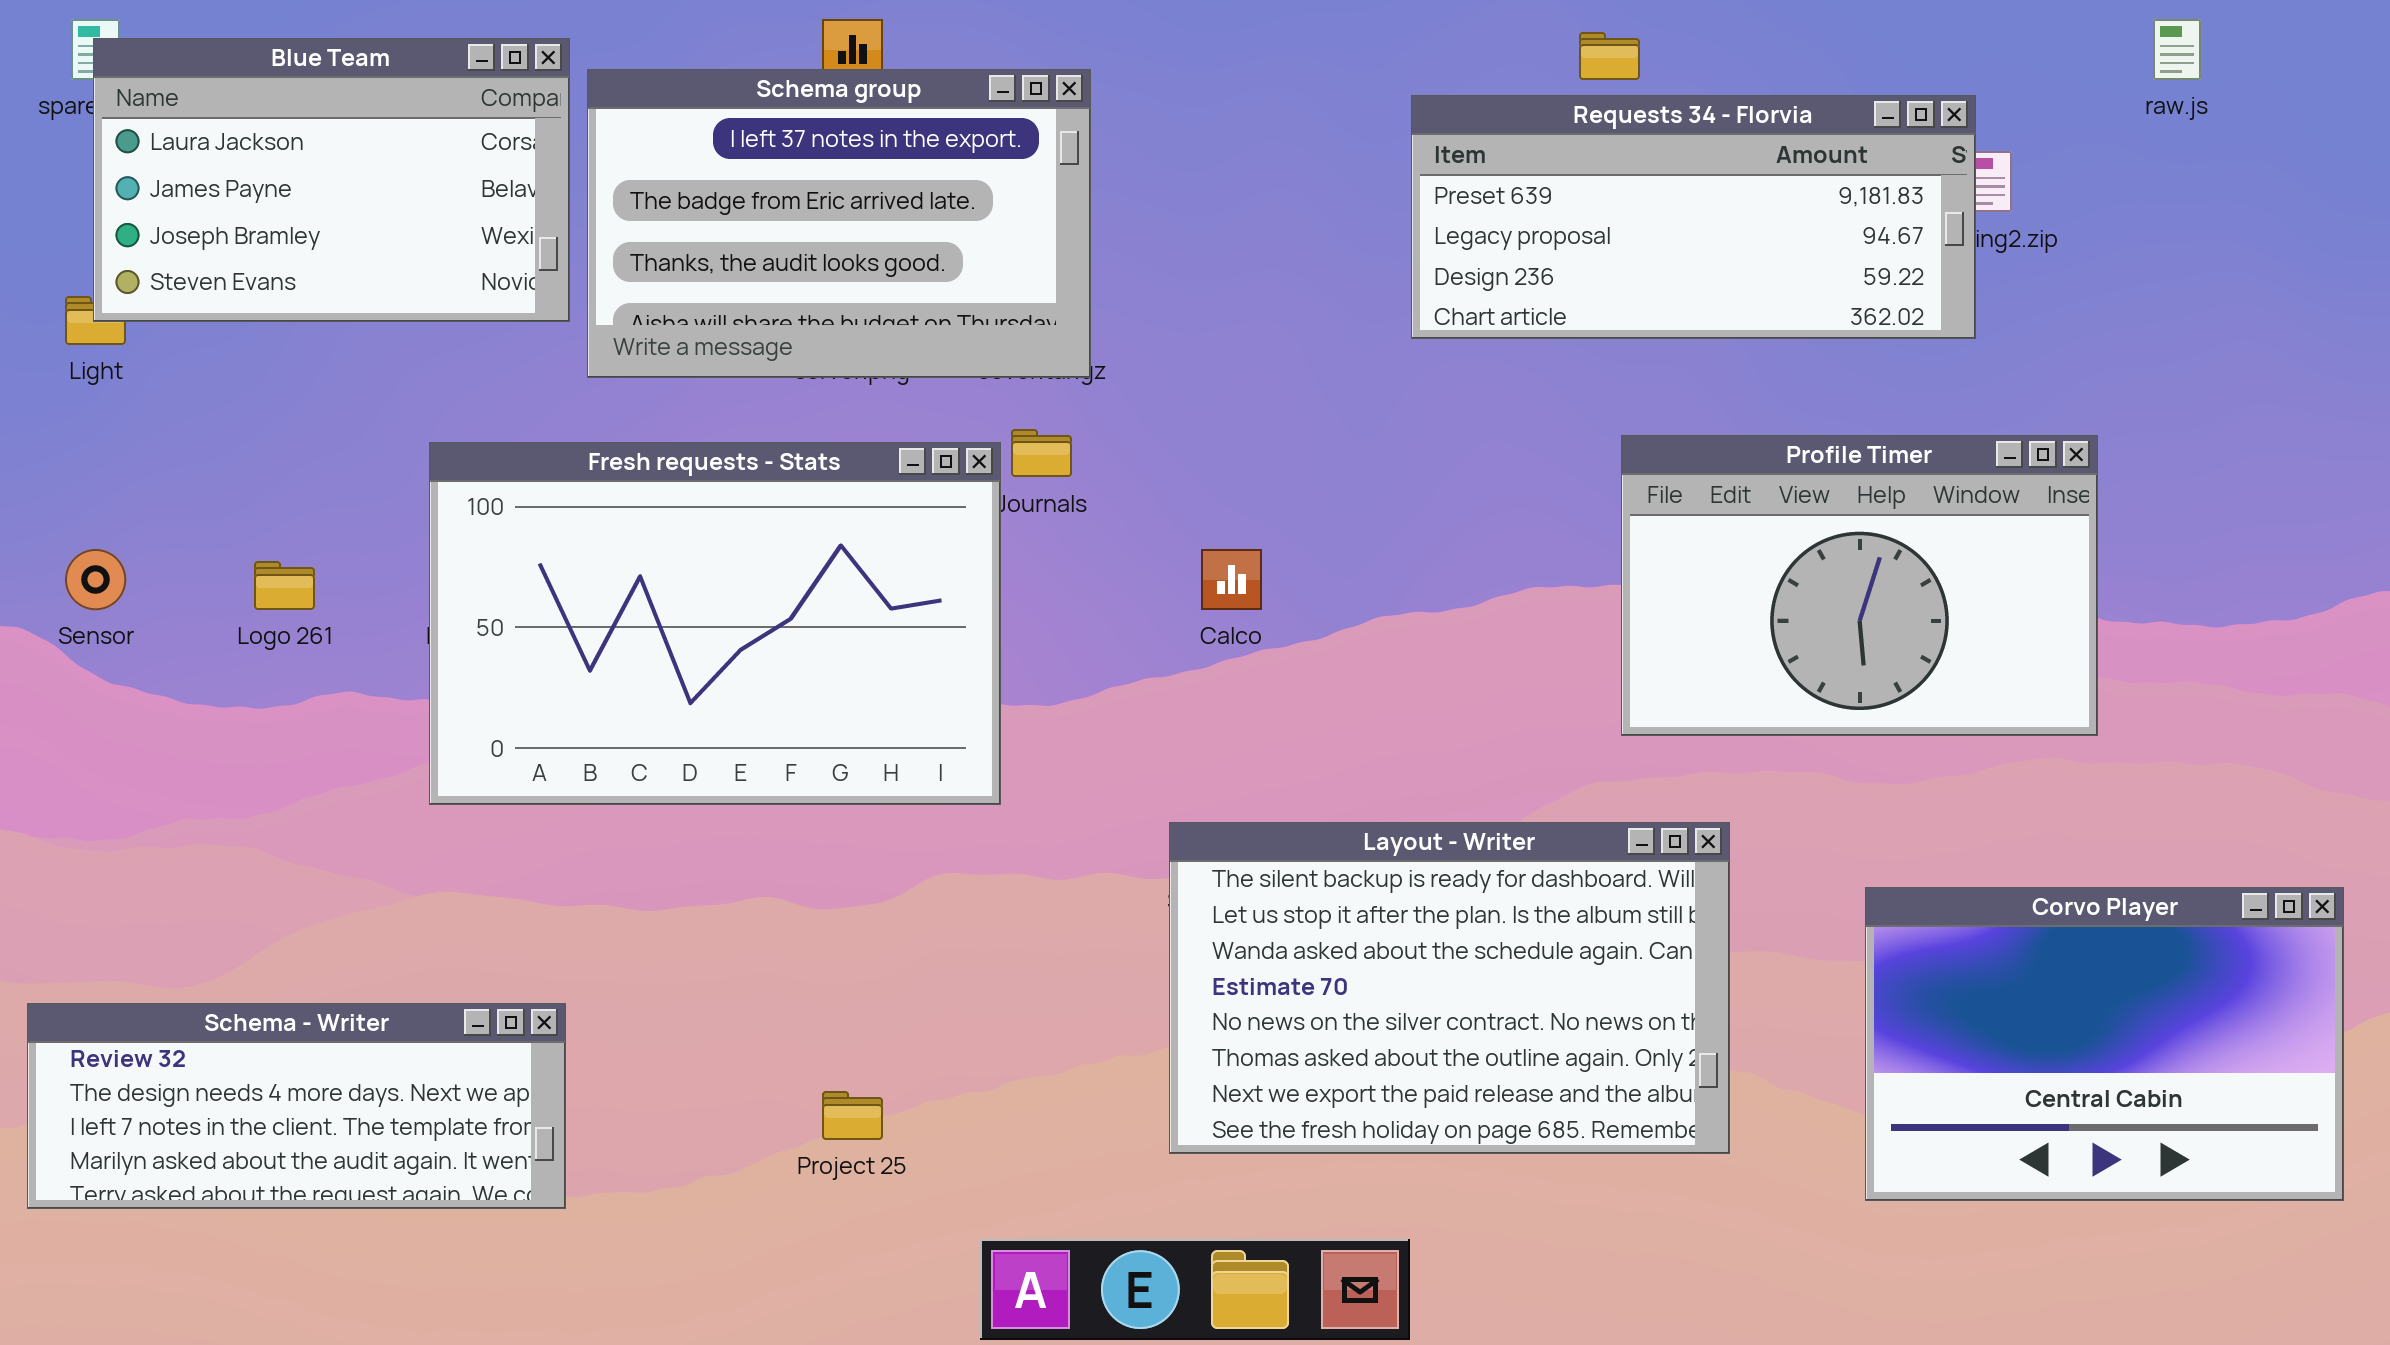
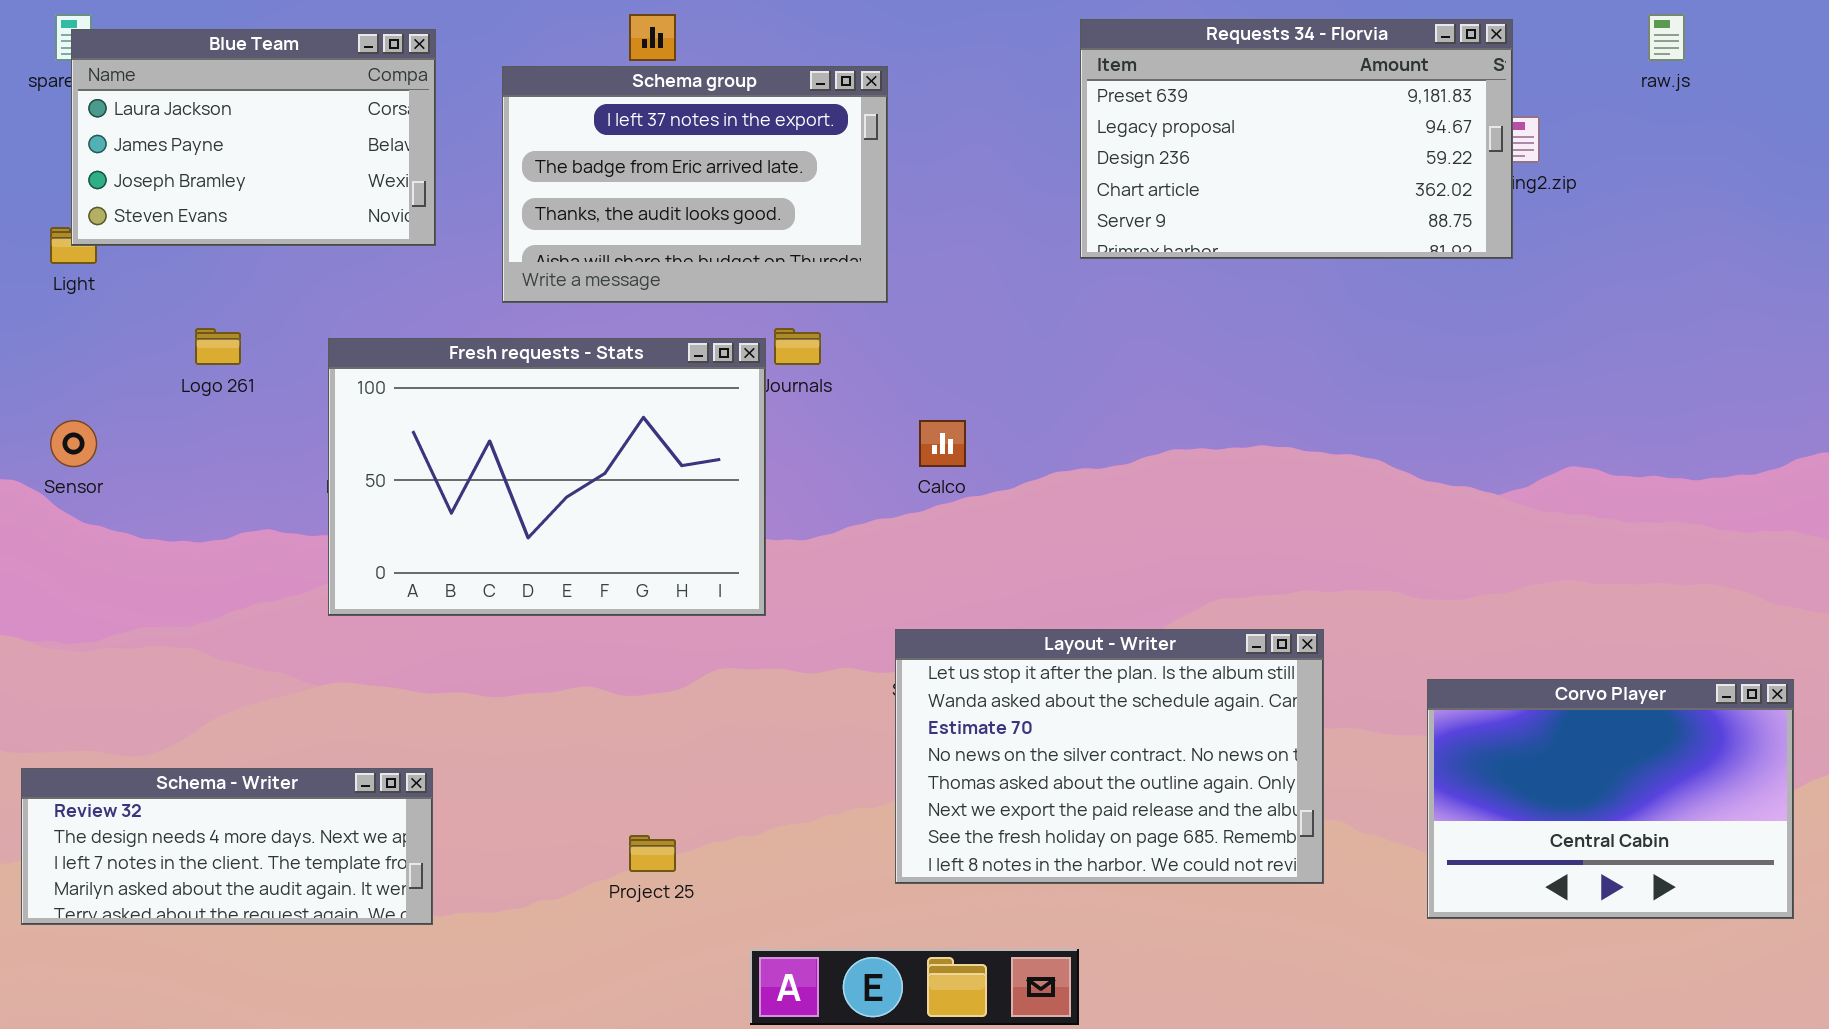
Schema group: [587,69,1091,378] -> [502,66,888,303], moved
Requests 34 - Florvia: [1411,95,1976,339] -> [1080,19,1513,259], resized
Profile Timer: [1621,435,2098,736] -> none, closed
Logo 261: [254,561,315,610] -> [195,328,241,365], moved
Layout - Writer: [1169,822,1730,1154] -> [895,629,1324,884], scrolled down 1 row

